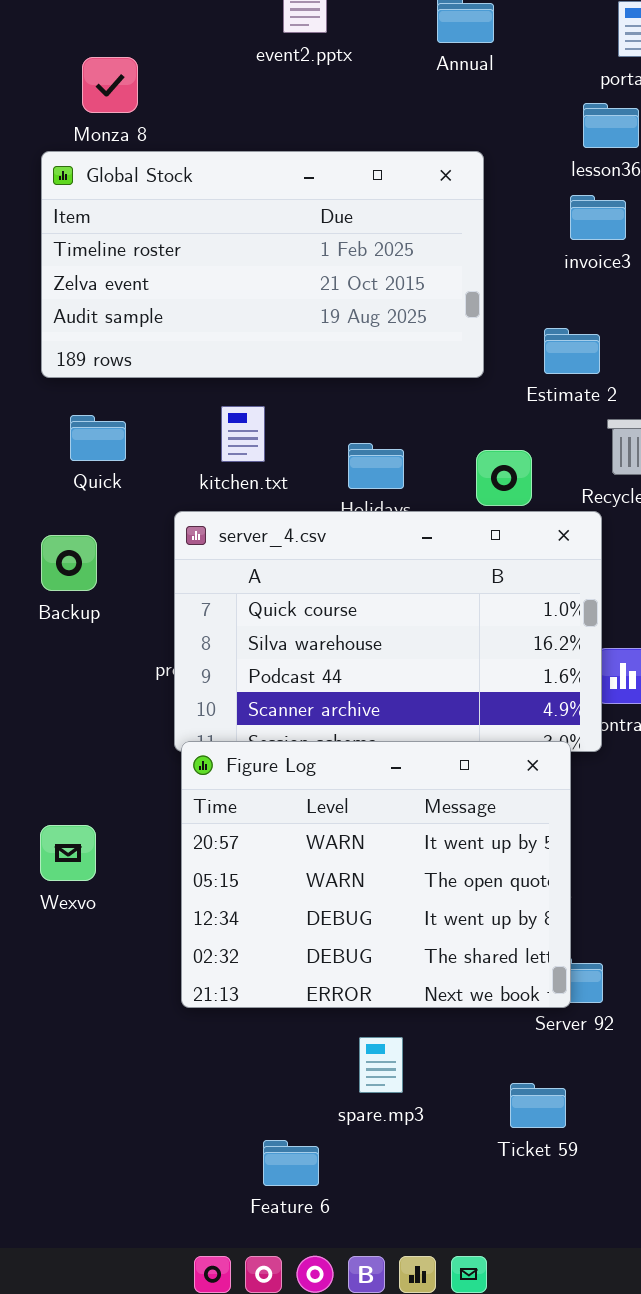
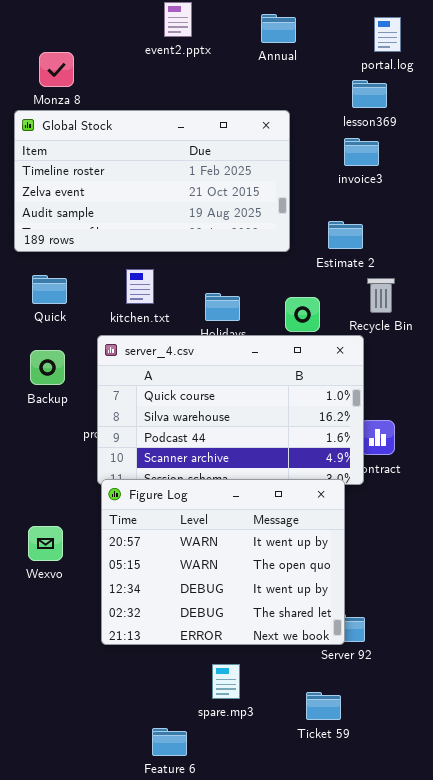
Backup: [41,535,97,591] -> [30,350,65,385], moved
Wexvo: [40,825,96,881] -> [28,526,63,561], moved

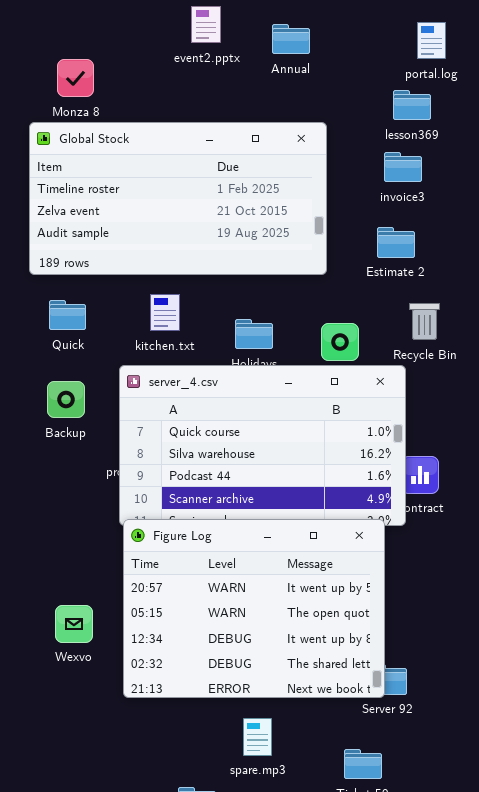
Annual: [261,14,296,43] -> [272,24,310,54], moved
Estimate 2: [328,221,363,249] -> [377,227,415,258], moved
Wexvo: [28,526,63,561] -> [55,605,93,643], moved

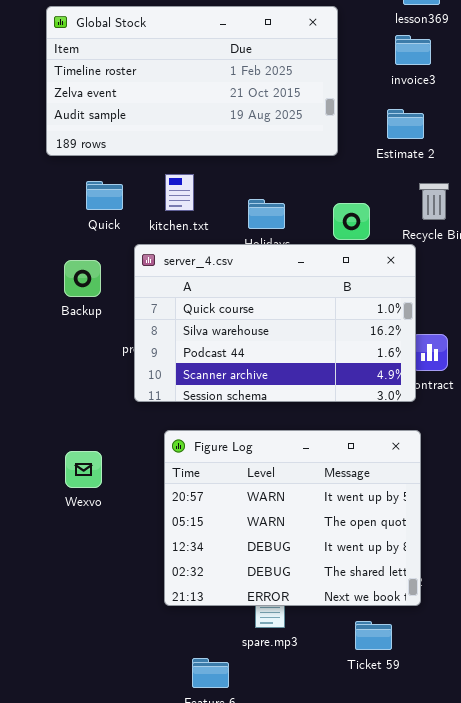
Quick: [49,300,86,330] -> [86,181,123,210], moved
Figure Log: [123,519,385,698] -> [164,430,421,606], moved
Wexvo: [55,605,93,643] -> [65,451,102,488], moved

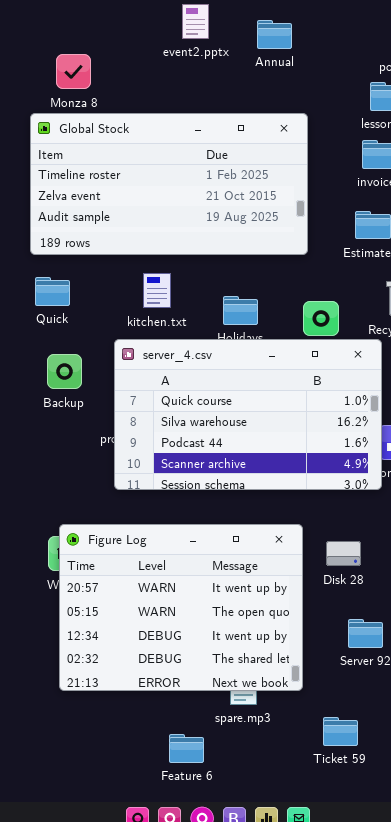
Quick: [86,181,123,210] -> [35,277,70,306], moved
Figure Log: [164,430,421,606] -> [59,524,303,691], moved
Ticket 59: [355,621,392,650] -> [323,717,358,746], moved

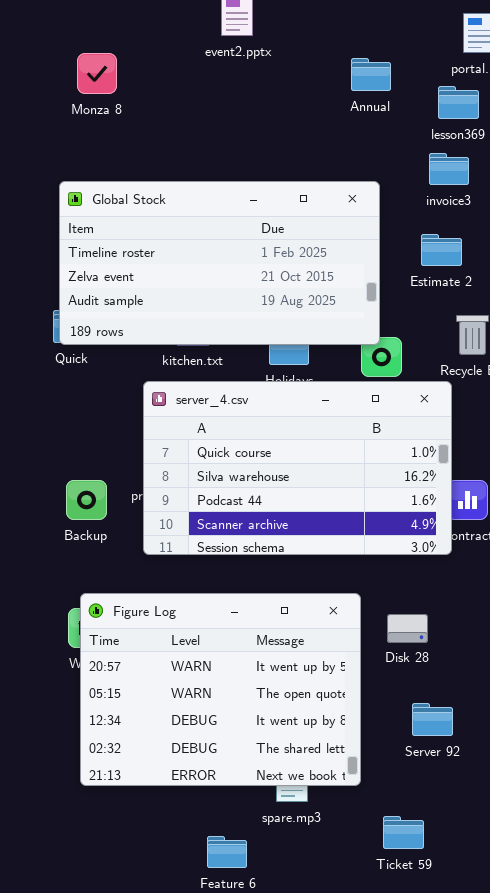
Annual: [257,20,292,49] -> [351,58,391,91], moved
Global Stock: [30,113,308,255] -> [59,181,380,345], moved
Backup: [47,354,82,389] -> [66,480,107,520], moved

